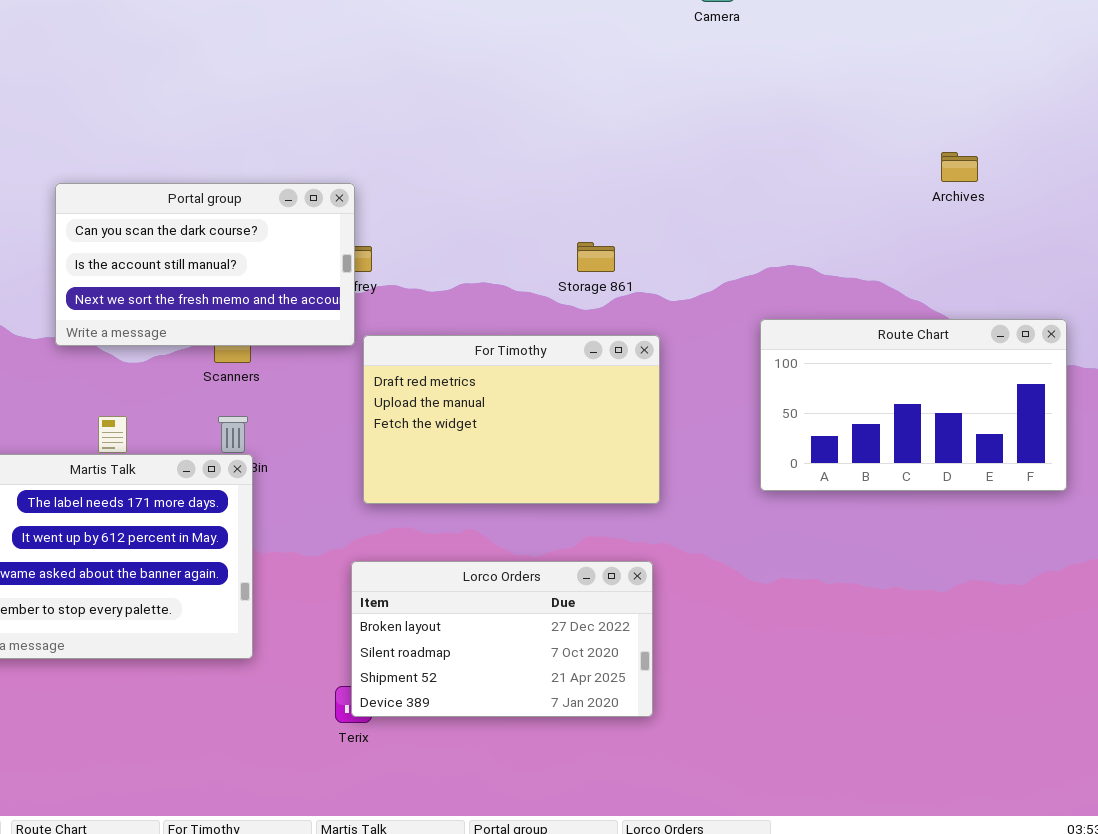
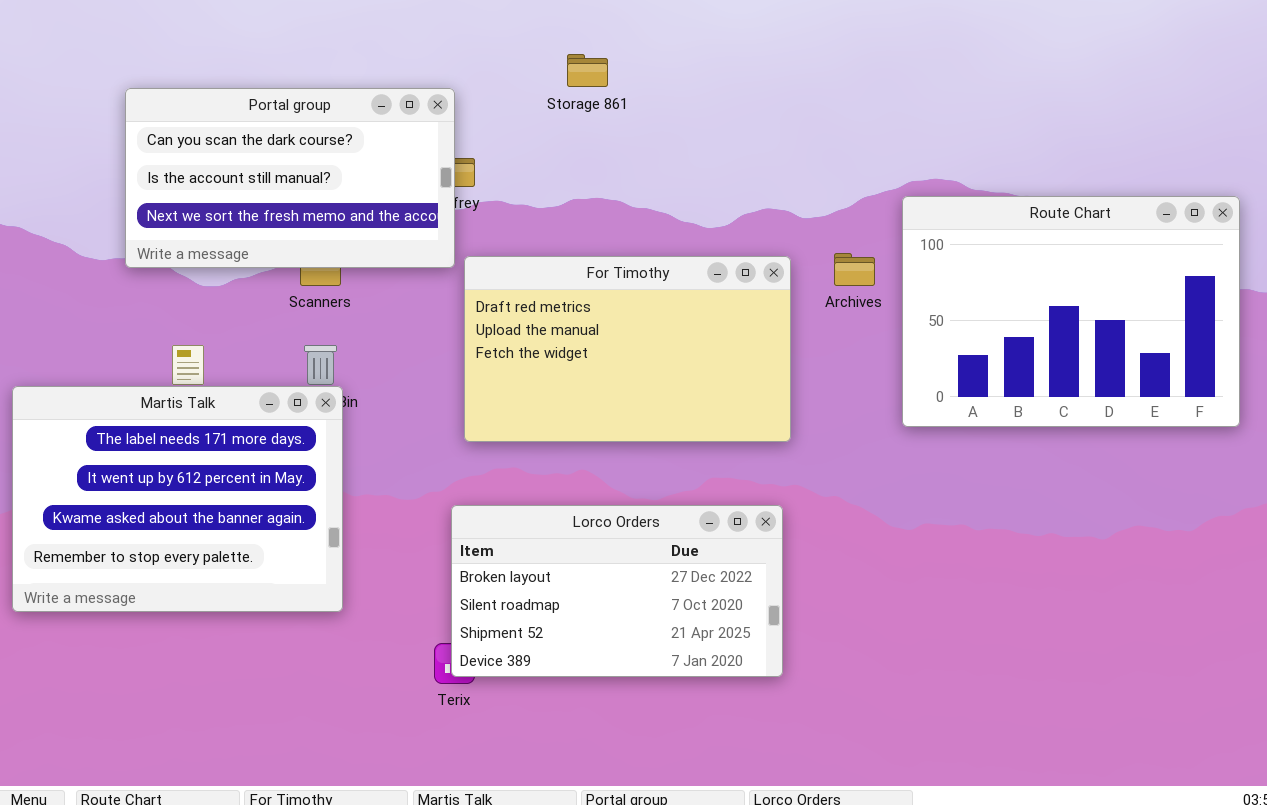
Archives: [941,152,978,182] -> [834,253,875,286], moved
Storage 861: [577,242,615,272] -> [567,54,608,87], moved
Route Chart: [760,319,1067,491] -> [902,196,1240,427], resized

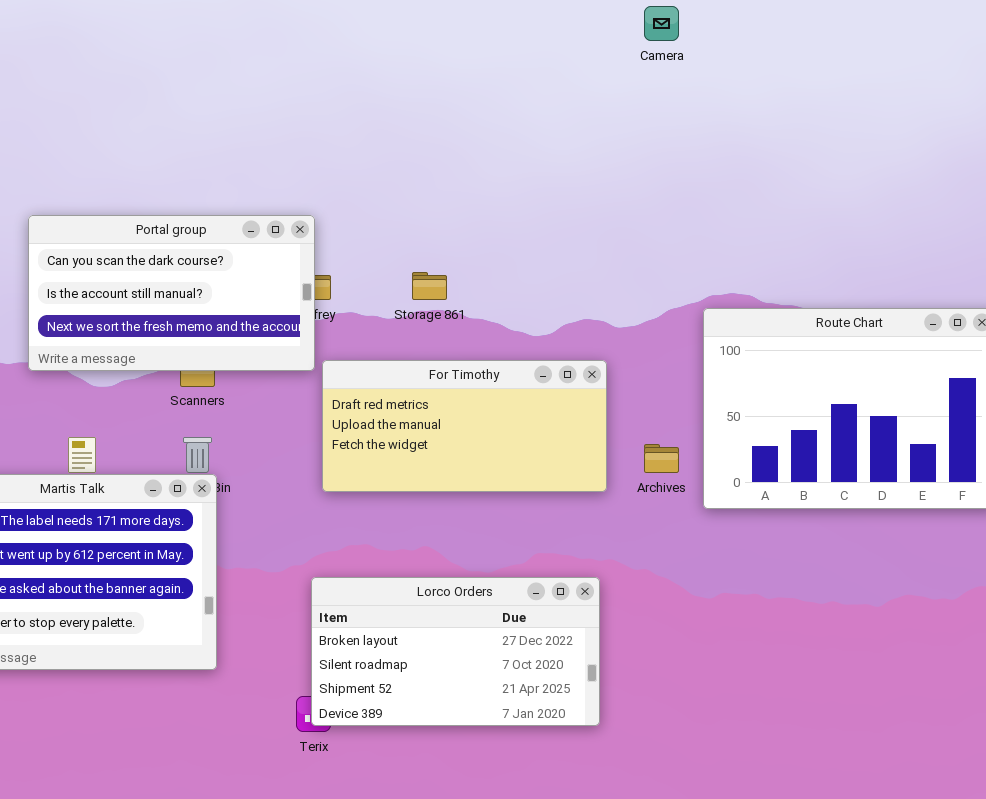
Storage 861: [567,54,608,87] -> [412,272,447,300], moved
Archives: [834,253,875,286] -> [644,444,679,473], moved
For Timothy: [464,256,791,442] -> [322,360,607,492], resized

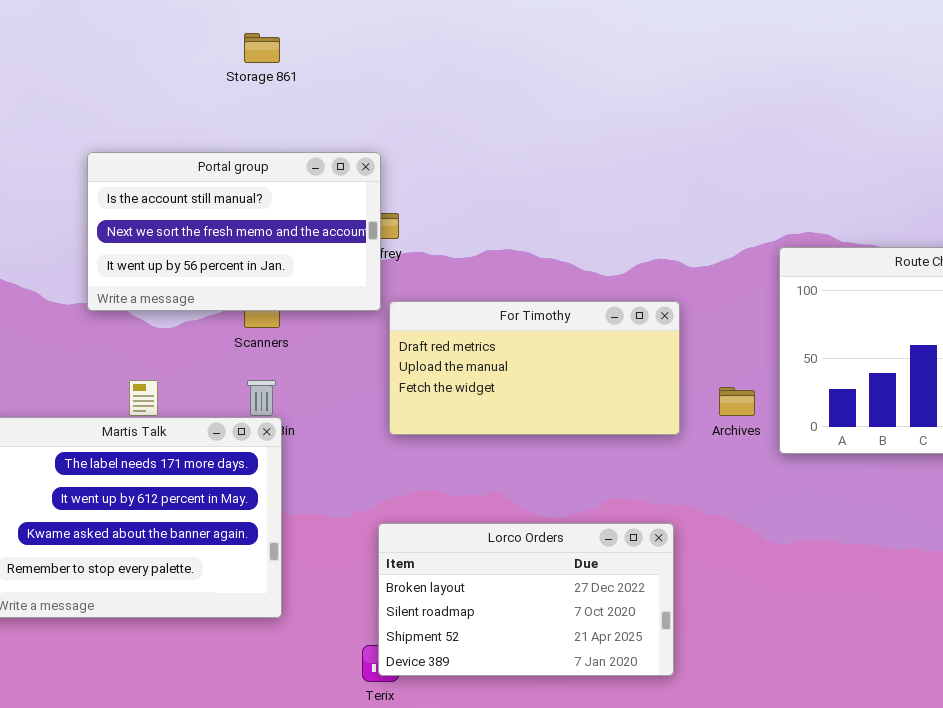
Portal group: [28,215,315,371] -> [87,152,381,311], scrolled down 1 row
Storage 861: [412,272,447,300] -> [244,33,280,63], moved

